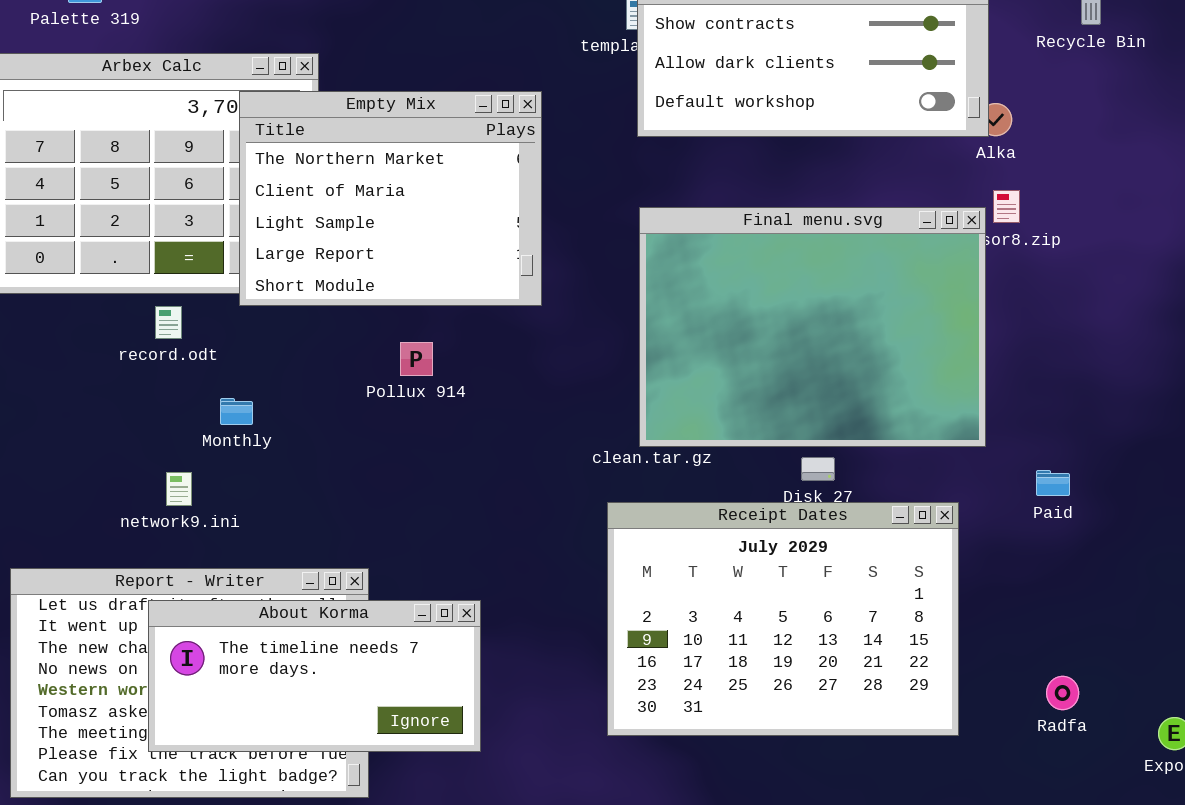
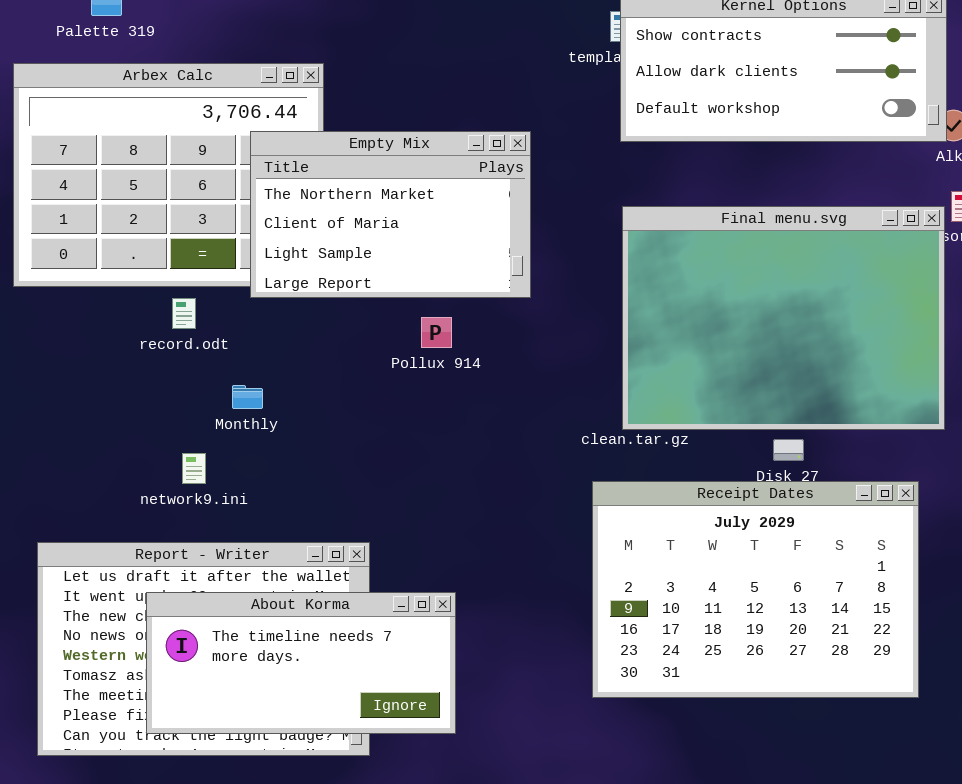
Empty Mix: [239,91,542,306] -> [250,131,531,298], resized
Pollux 914: [400,342,433,376] -> [421,317,452,348], moved
About Korma: [148,600,481,752] -> [146,592,456,734], moved

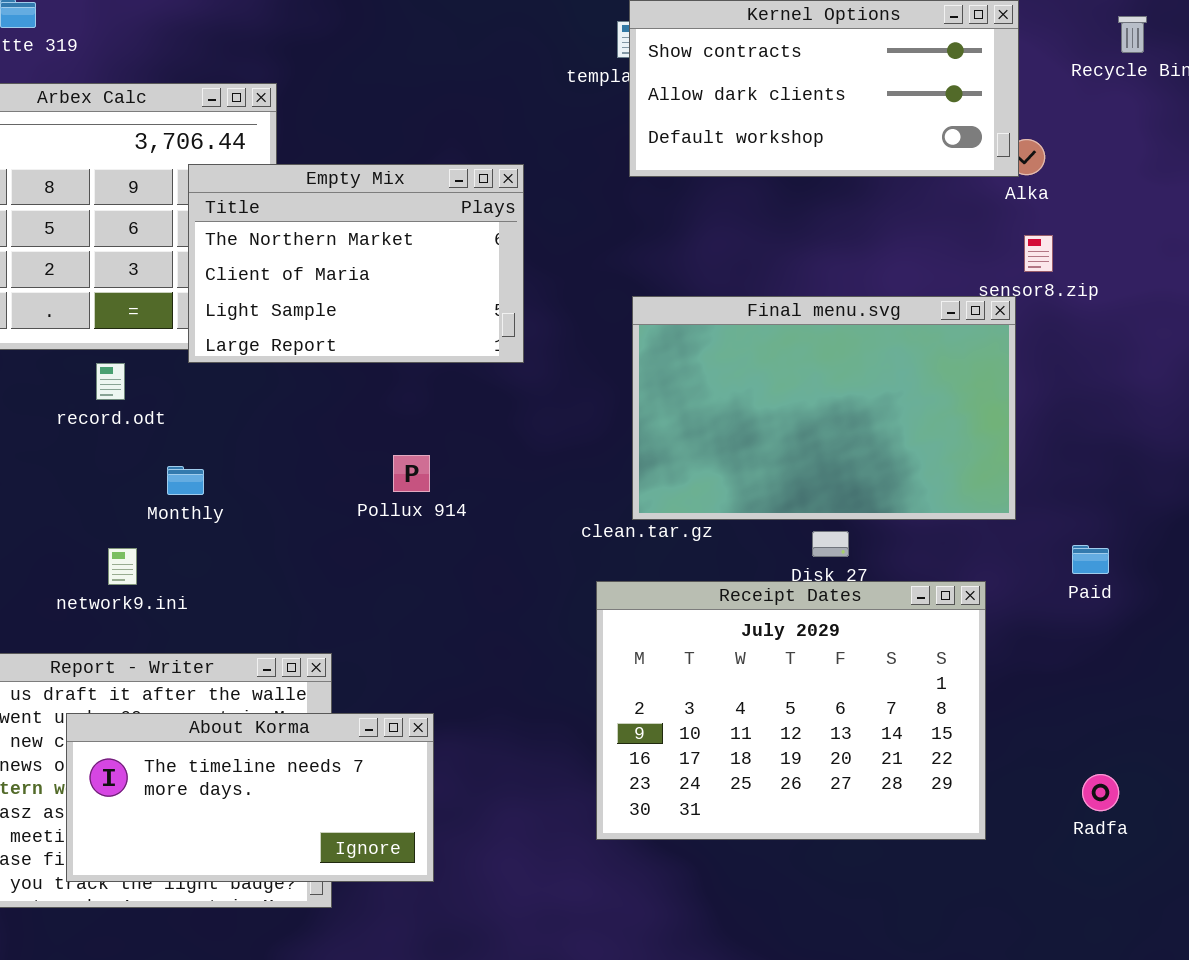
Final menu.svg: [622,206,945,430] -> [632,296,1016,520], resized
Pollux 914: [421,317,452,348] -> [393,455,430,492], moved

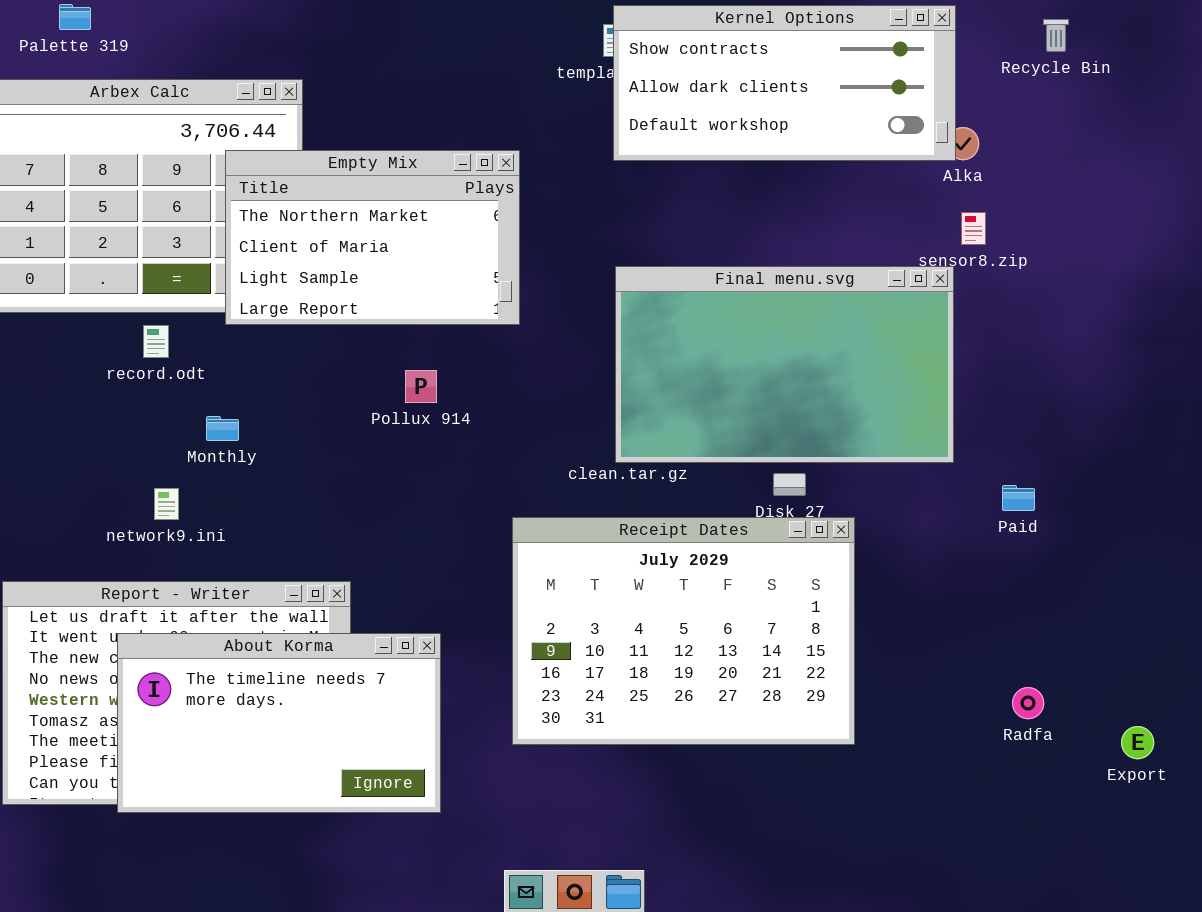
Pollux 914: [393,455,430,492] -> [405,370,437,403], moved
Receipt Dates: [596,581,986,840] -> [512,517,855,745], moved
About Korma: [66,713,434,882] -> [117,633,441,813], resized

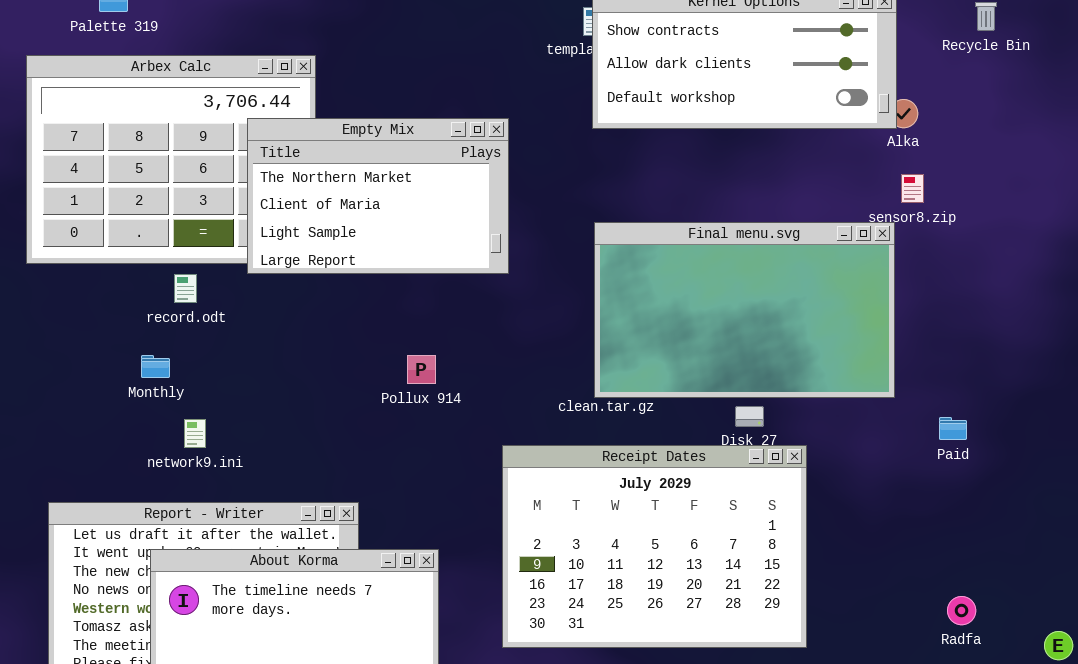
Pollux 914: [405,370,437,403] -> [407,355,436,384], moved
Monthly: [206,416,239,441] -> [141,355,170,378], moved

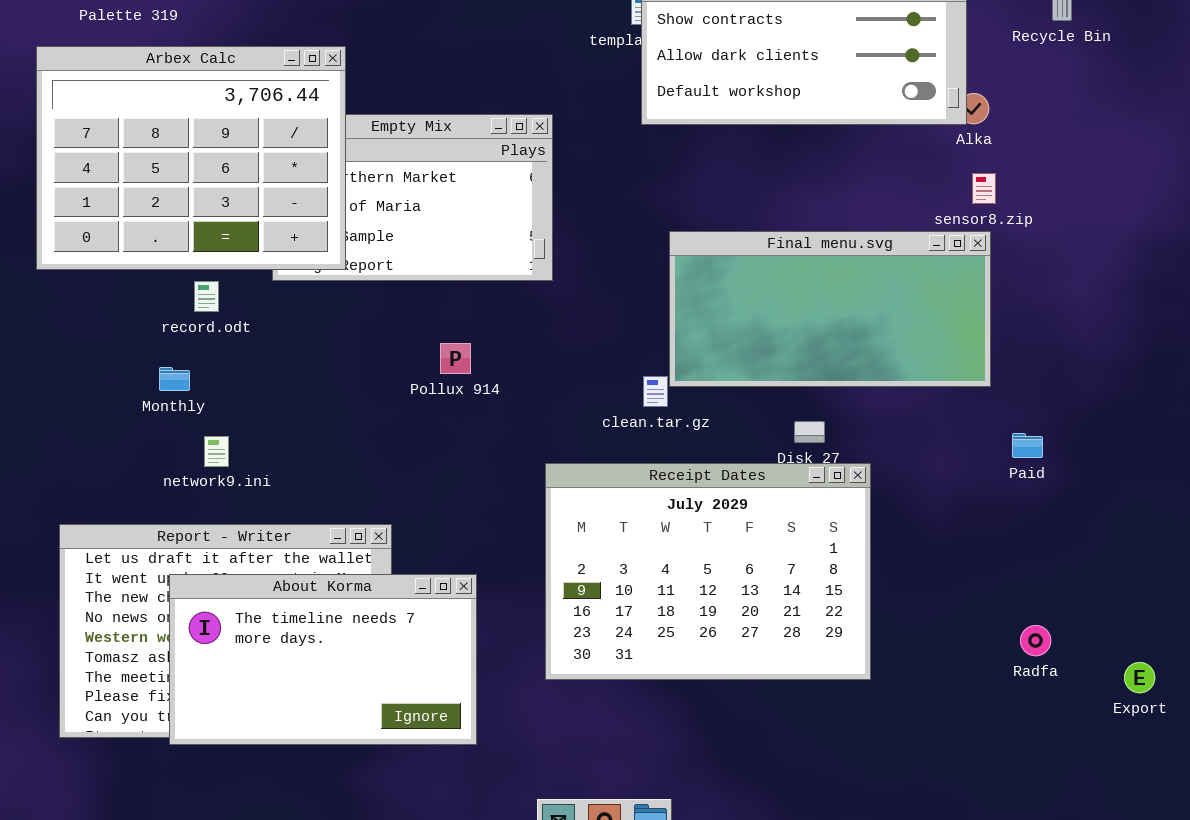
Arbex Calc: [26,55,316,264] -> [36,46,346,270], raised
Final menu.svg: [594,222,895,398] -> [669,231,991,387], moved, resized
Pollux 914: [407,355,436,384] -> [440,343,471,374], moved

